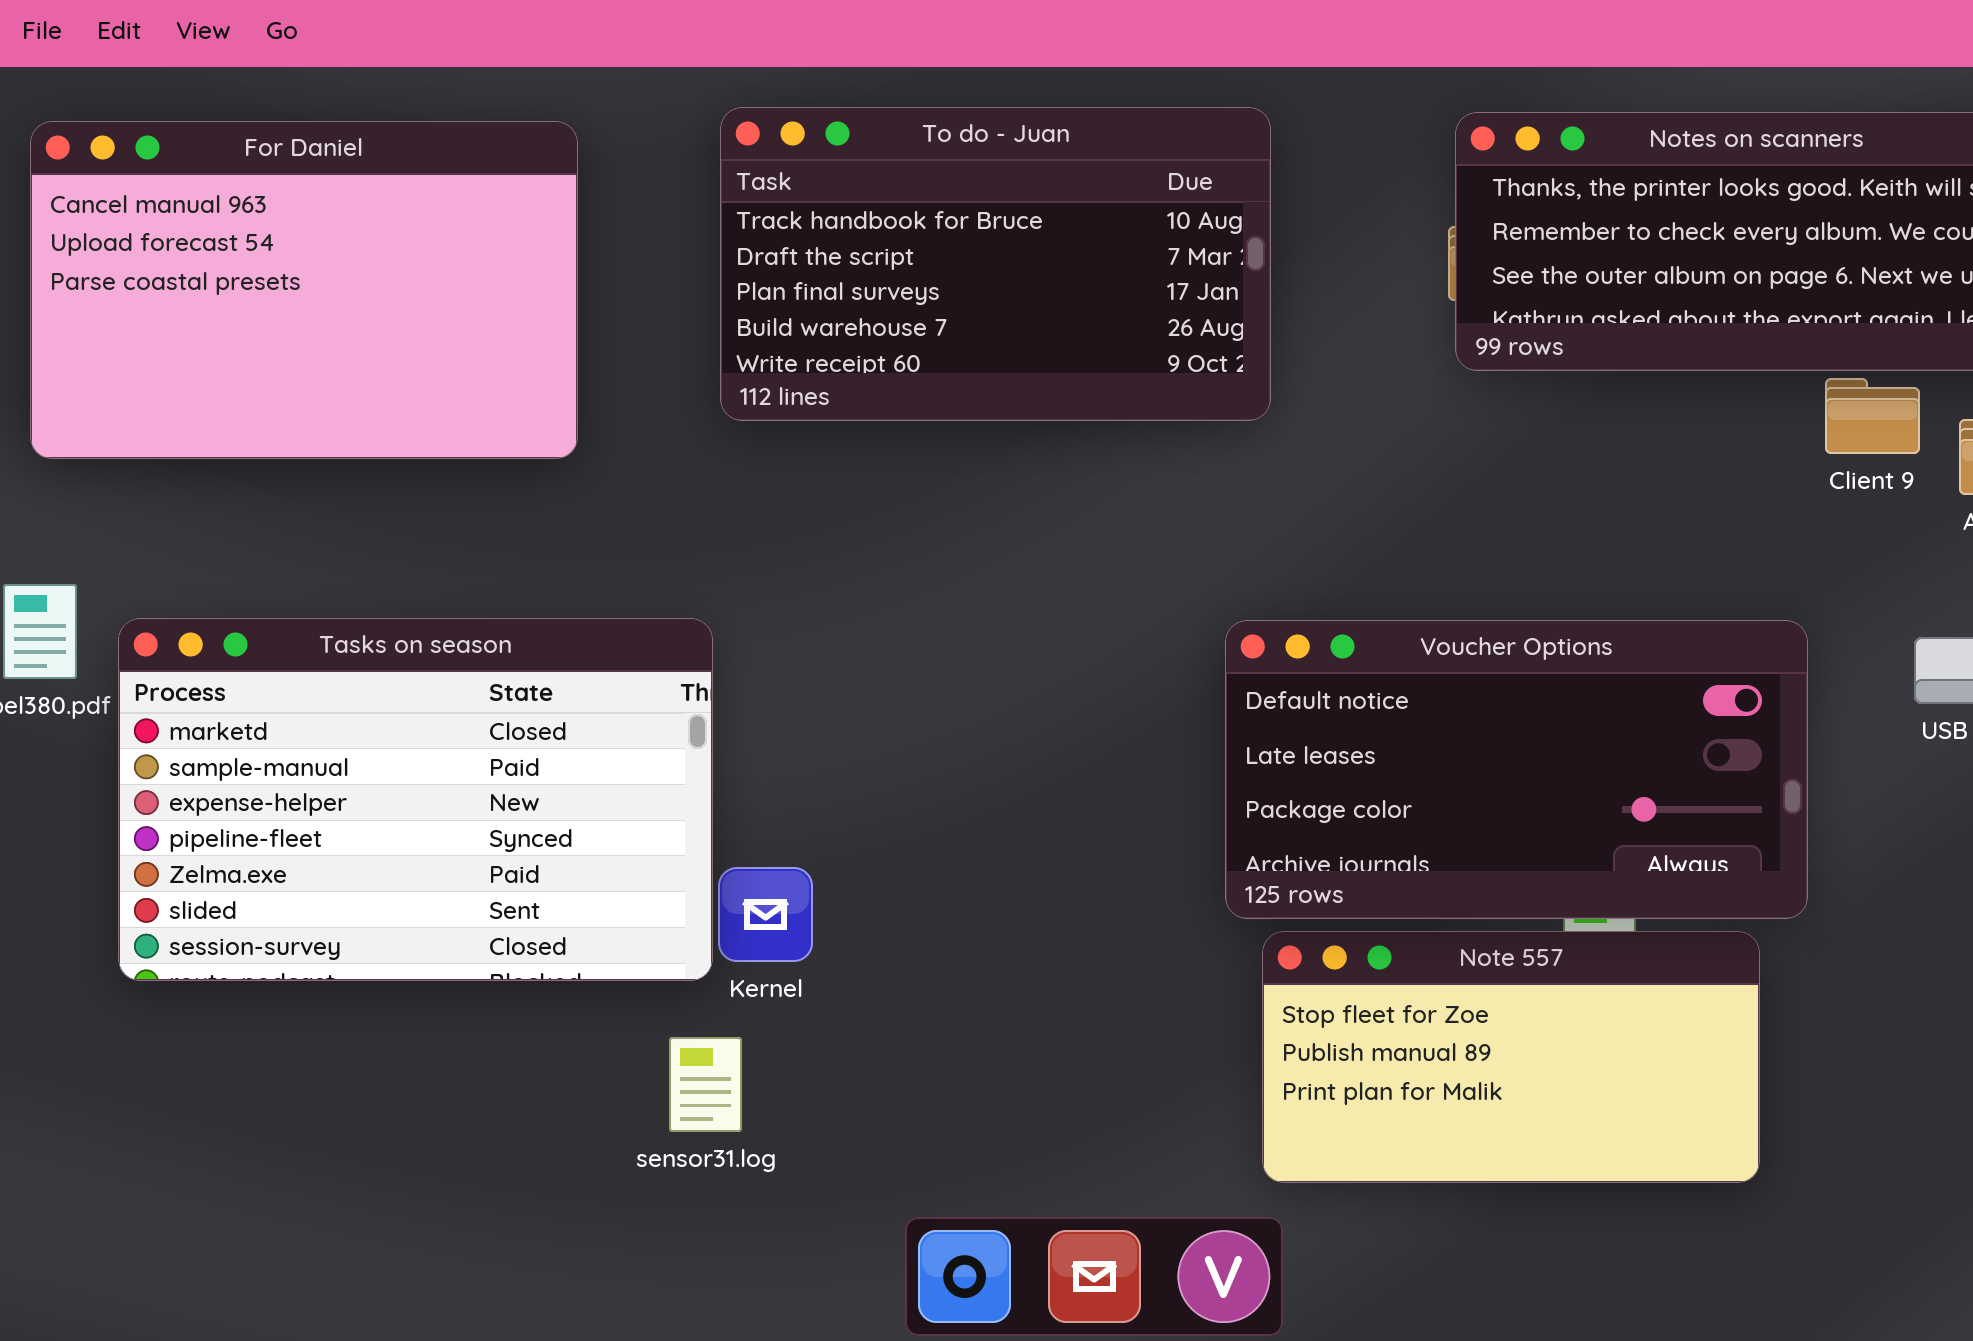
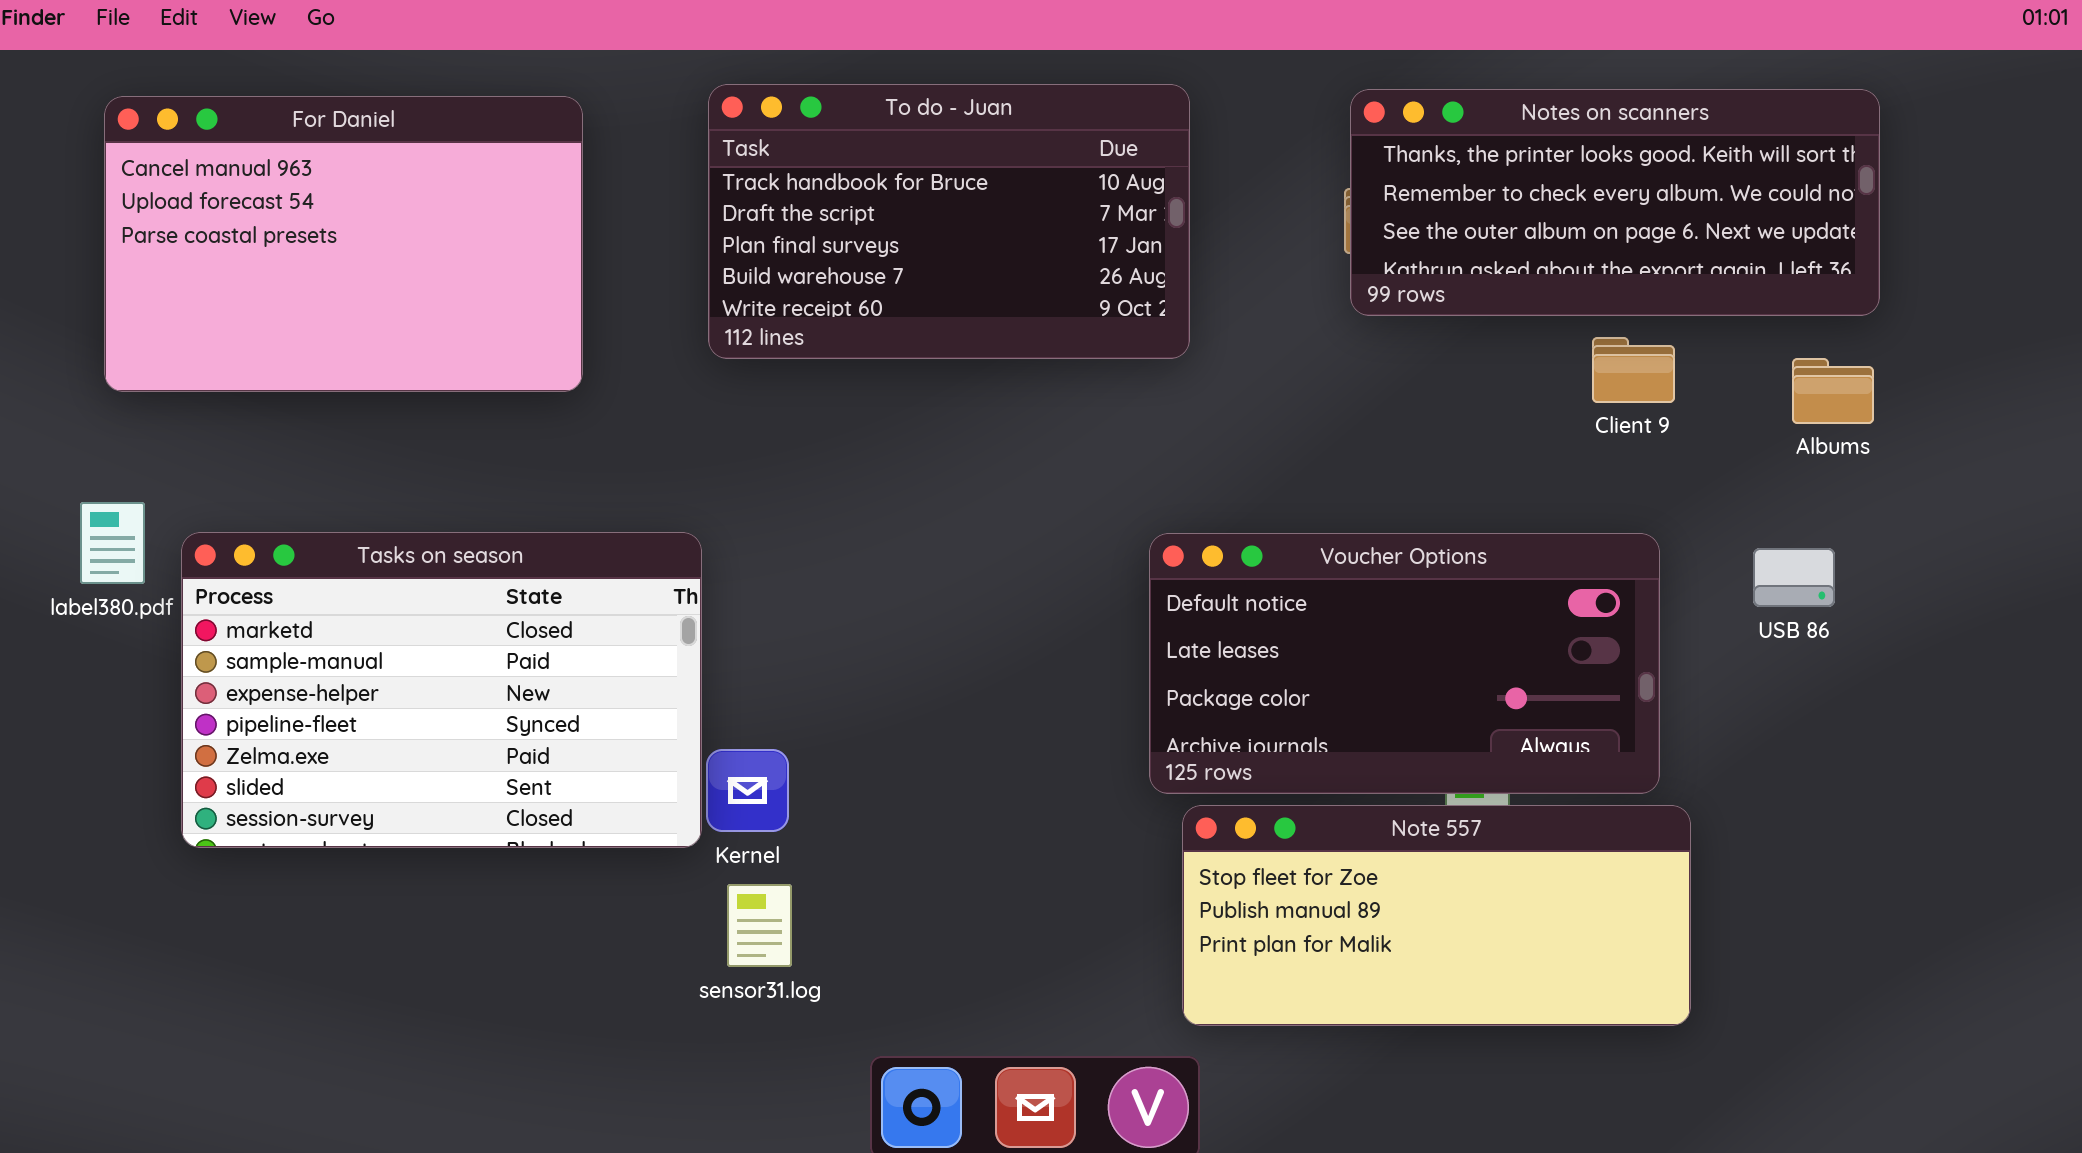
Client 9: [1825,378,1920,454] -> [1592,337,1675,403], moved
Note 557: [1262,931,1760,1183] -> [1182,805,1691,1026], resized
sensor31.log: [669,1037,742,1132] -> [727,884,792,967], moved

